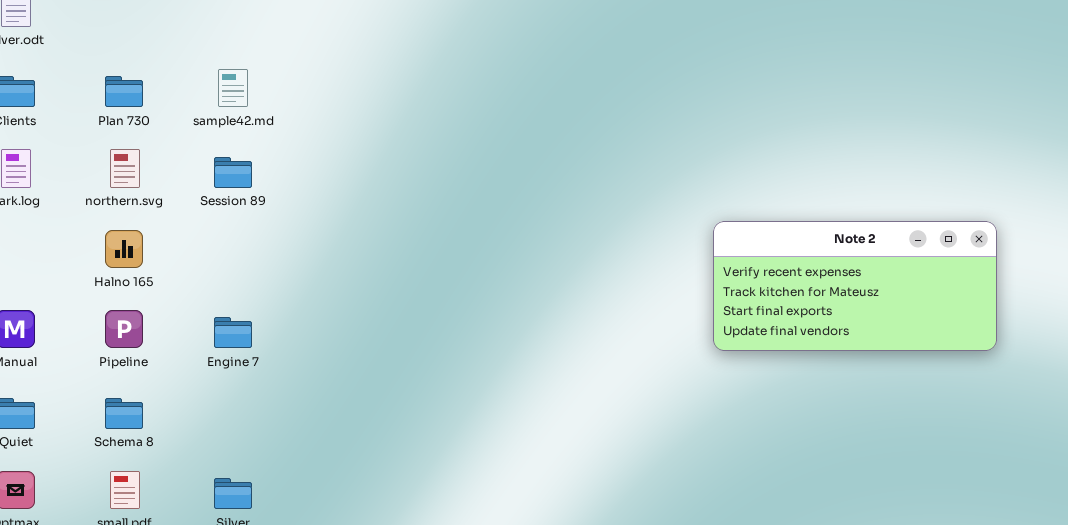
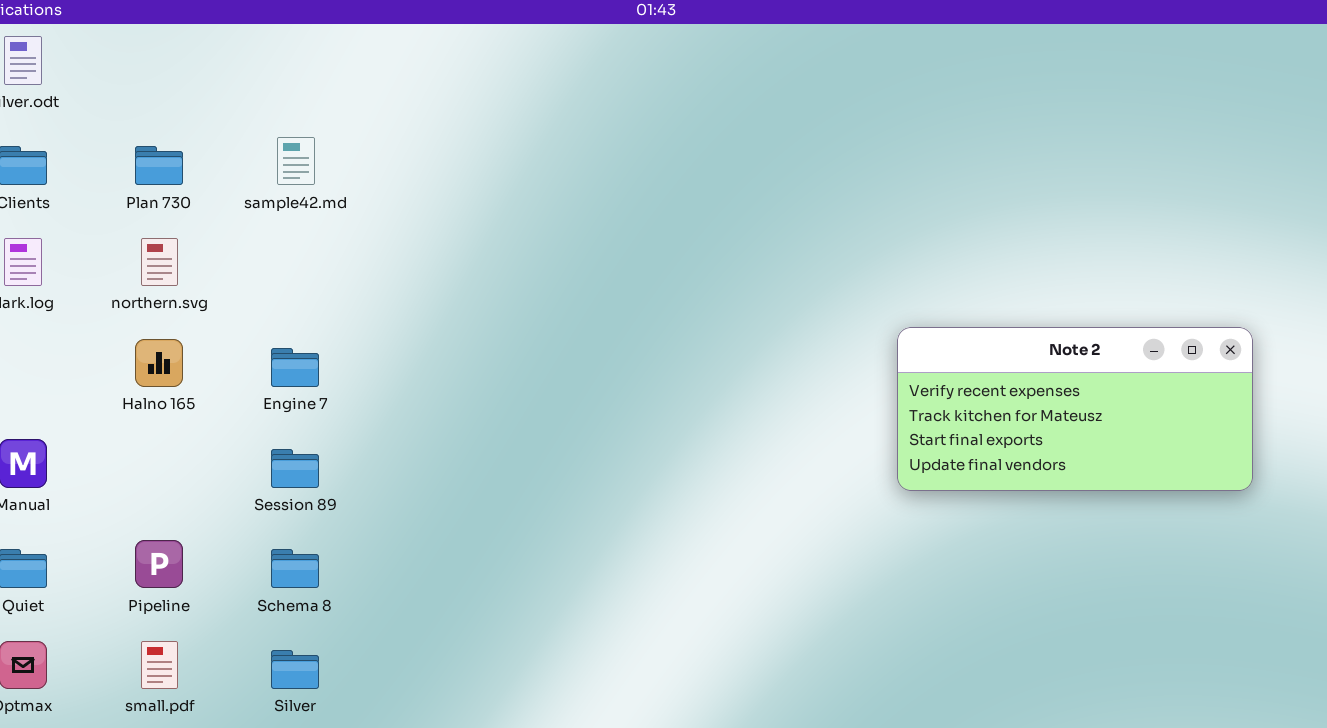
Session 89: [214,157,252,188] -> [271,449,319,488], moved
Pipeline: [105,310,143,348] -> [135,540,183,588], moved
Engine 7: [214,317,252,348] -> [271,348,319,387], moved
Schema 8: [105,398,143,429] -> [271,549,319,588], moved

